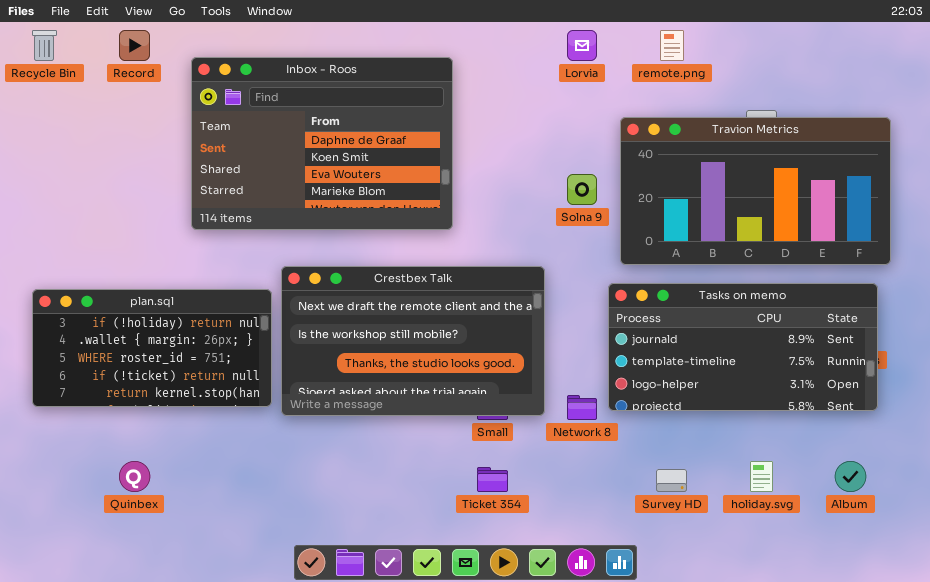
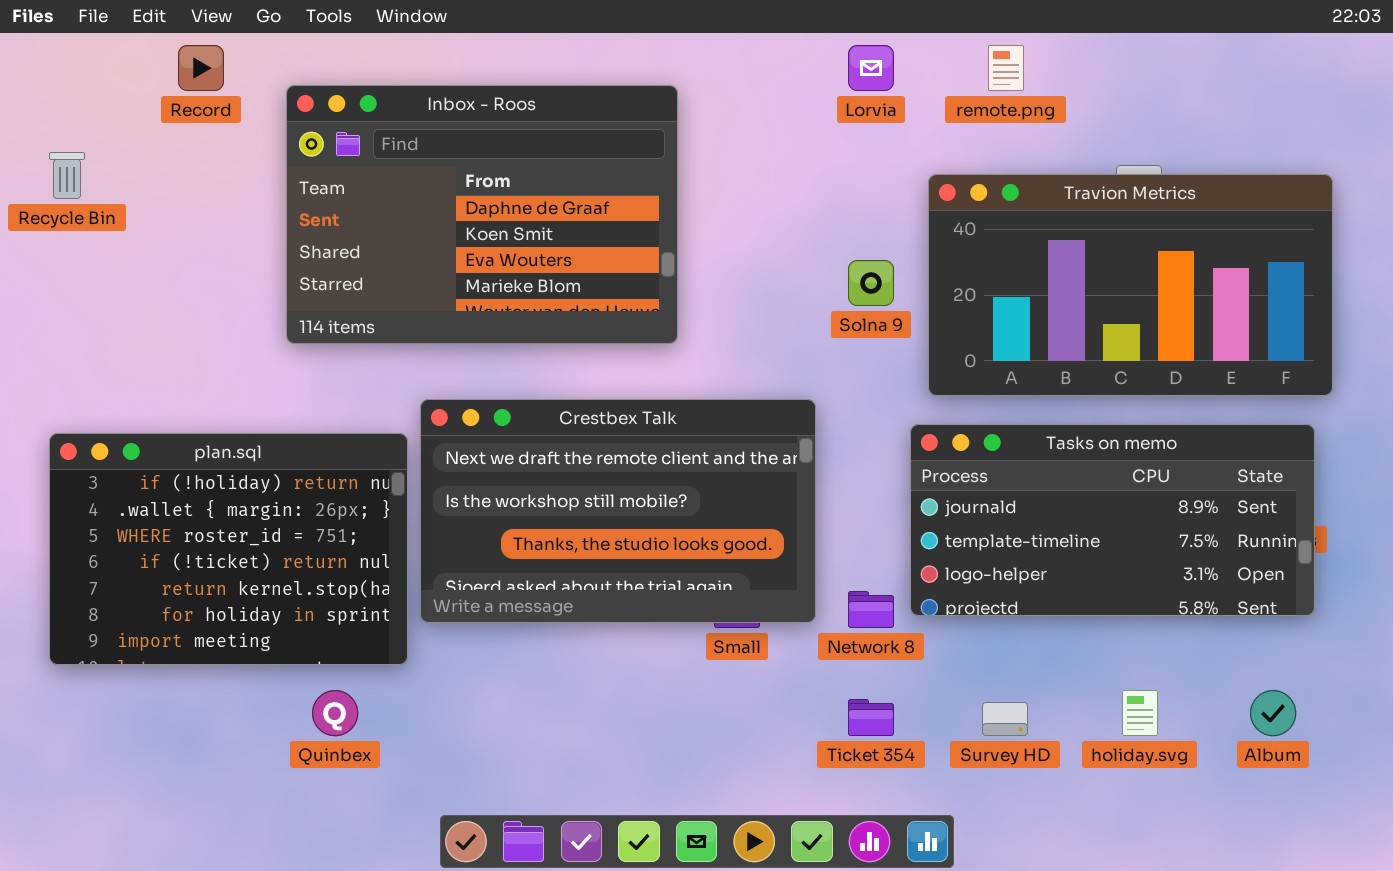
Recycle Bin: [32,30,57,61] -> [49,152,85,199], moved
plan.sql: [32,289,272,407] -> [49,433,408,665], resized
Quinbex: [119,461,150,492] -> [312,690,358,736], moved
Ticket 354: [477,467,508,492] -> [848,699,894,736], moved

